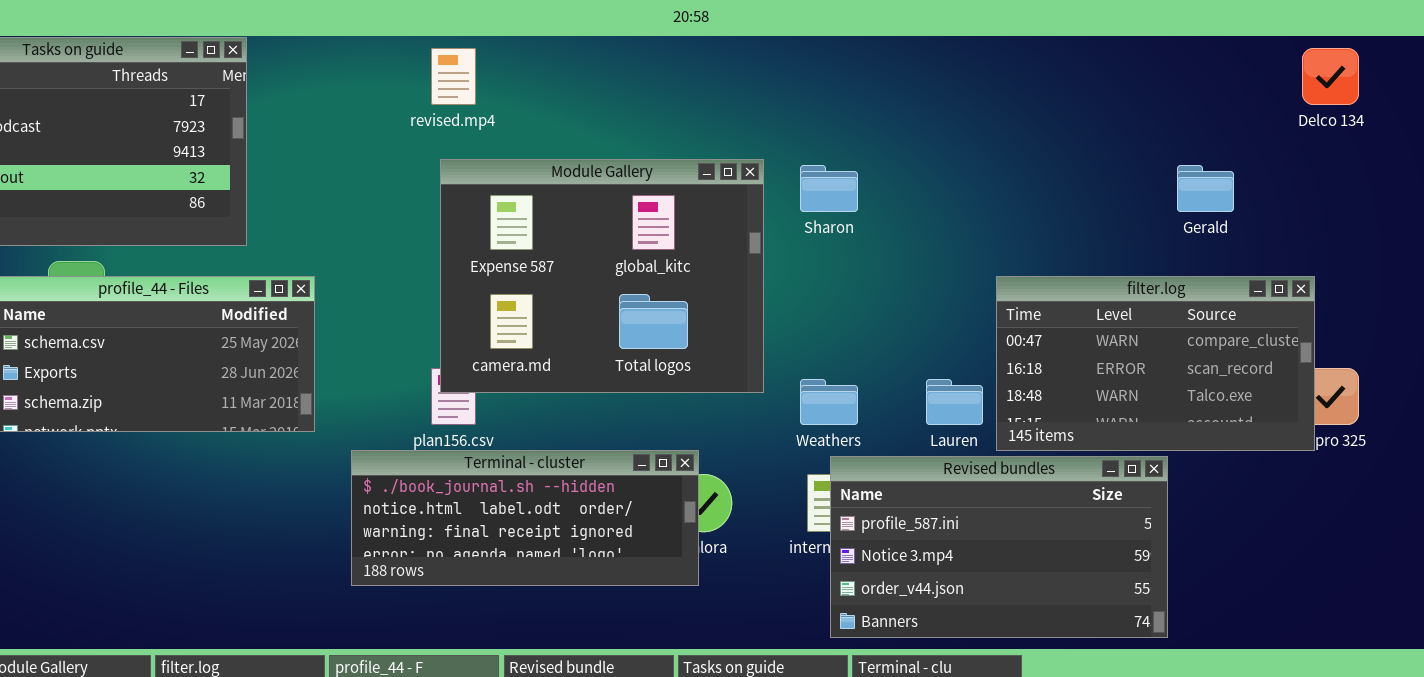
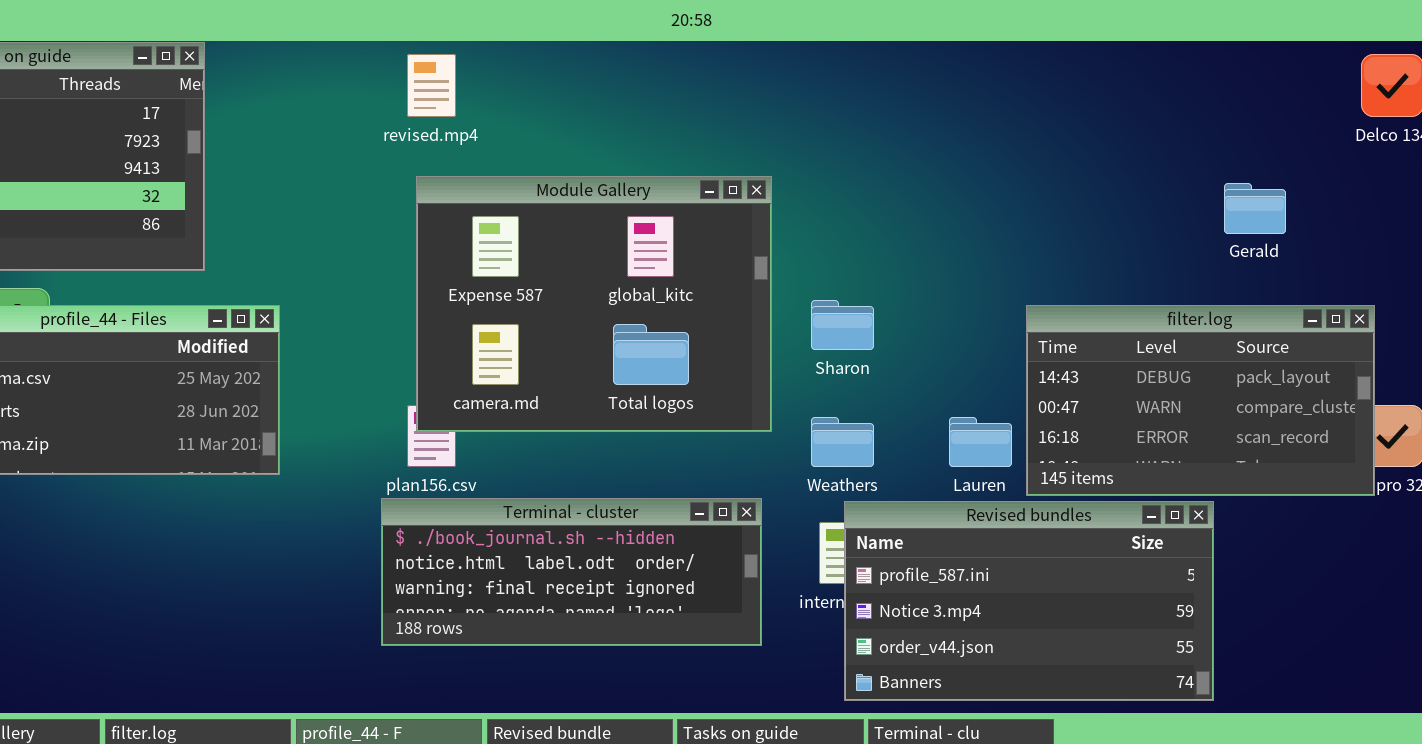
Sharon: [800,165,858,212] -> [811,300,874,350], moved
filter.log: [996,276,1315,451] -> [1026,305,1375,496], scrolled up 1 row
Terminal - cluster: [351,450,699,586] -> [381,498,762,646], moved

